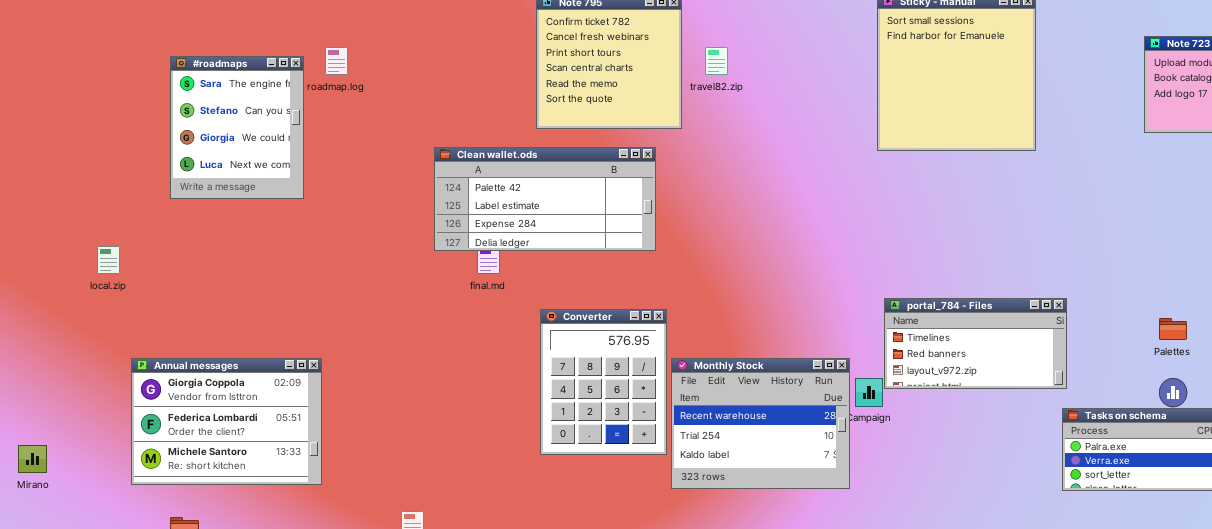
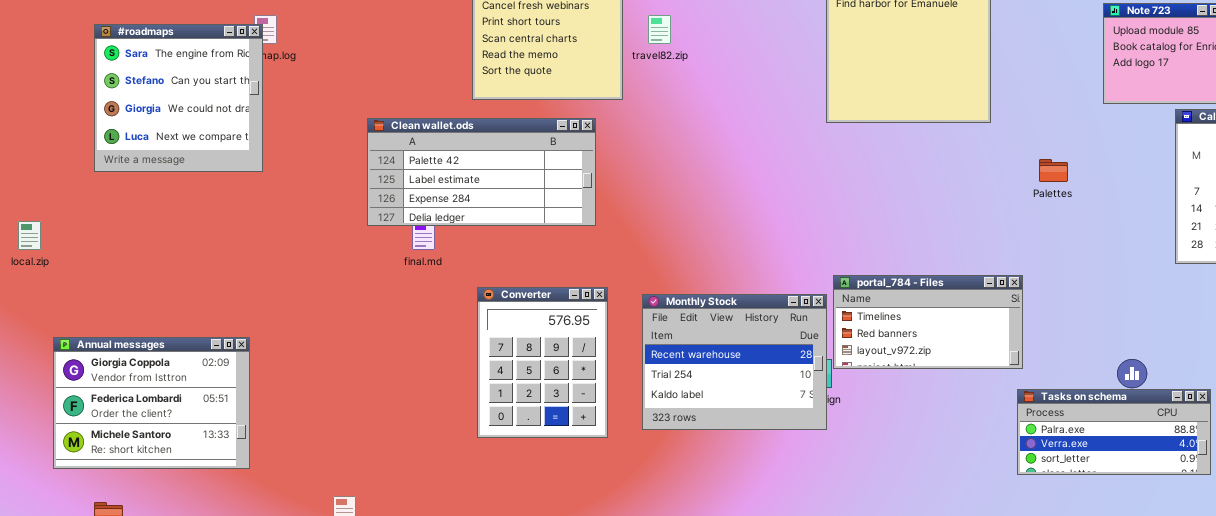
#roadmaps: [170,56,304,199] -> [94,24,263,172], resized
Palettes: [1159,318,1187,340] -> [1039,159,1068,182], moved
Monthly Stock: [671,358,850,489] -> [642,294,827,430], moved

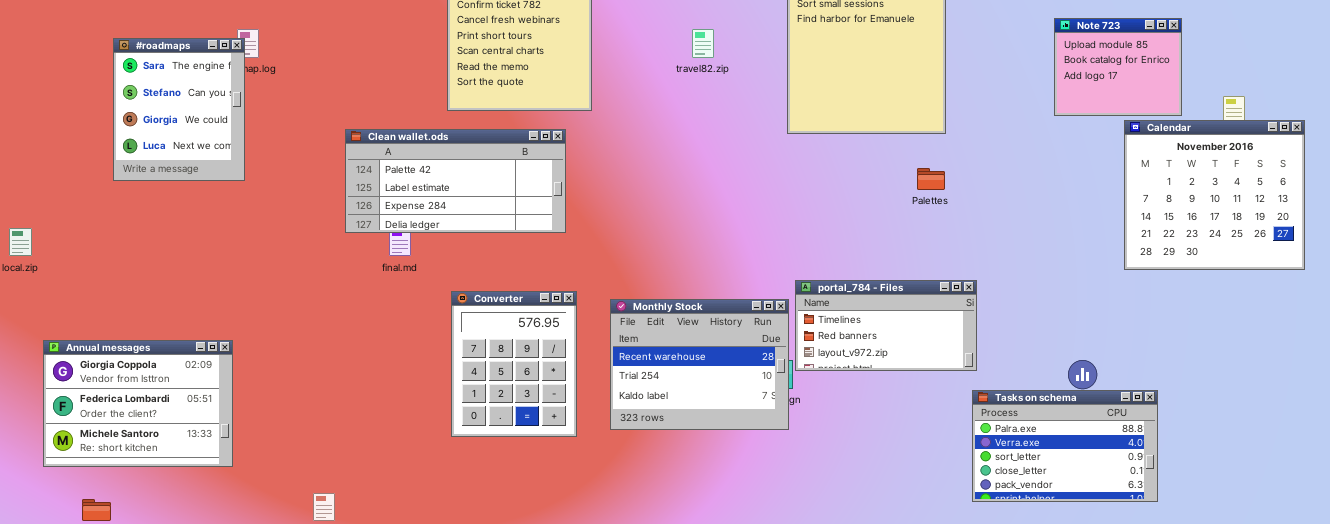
travel82.zip: [648,15,671,44] -> [692,29,714,58], moved
#roadmaps: [94,24,263,172] -> [113,38,245,181], resized
Palettes: [1039,159,1068,182] -> [917,168,945,190], moved
Tasks on schema: [1017,389,1211,475] -> [972,390,1158,502], resized

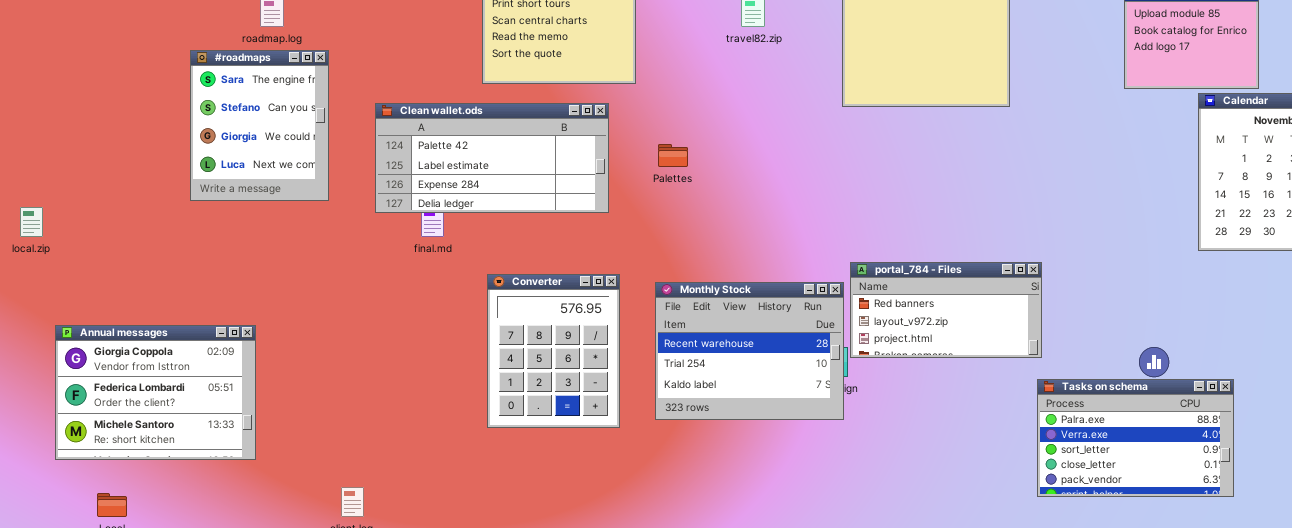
#roadmaps: [113,38,245,181] -> [190,50,329,201], moved
Palettes: [917,168,945,190] -> [658,144,688,167], moved
portal_784 - Files: [795,280,977,371] -> [850,262,1042,358], scrolled down 1 row

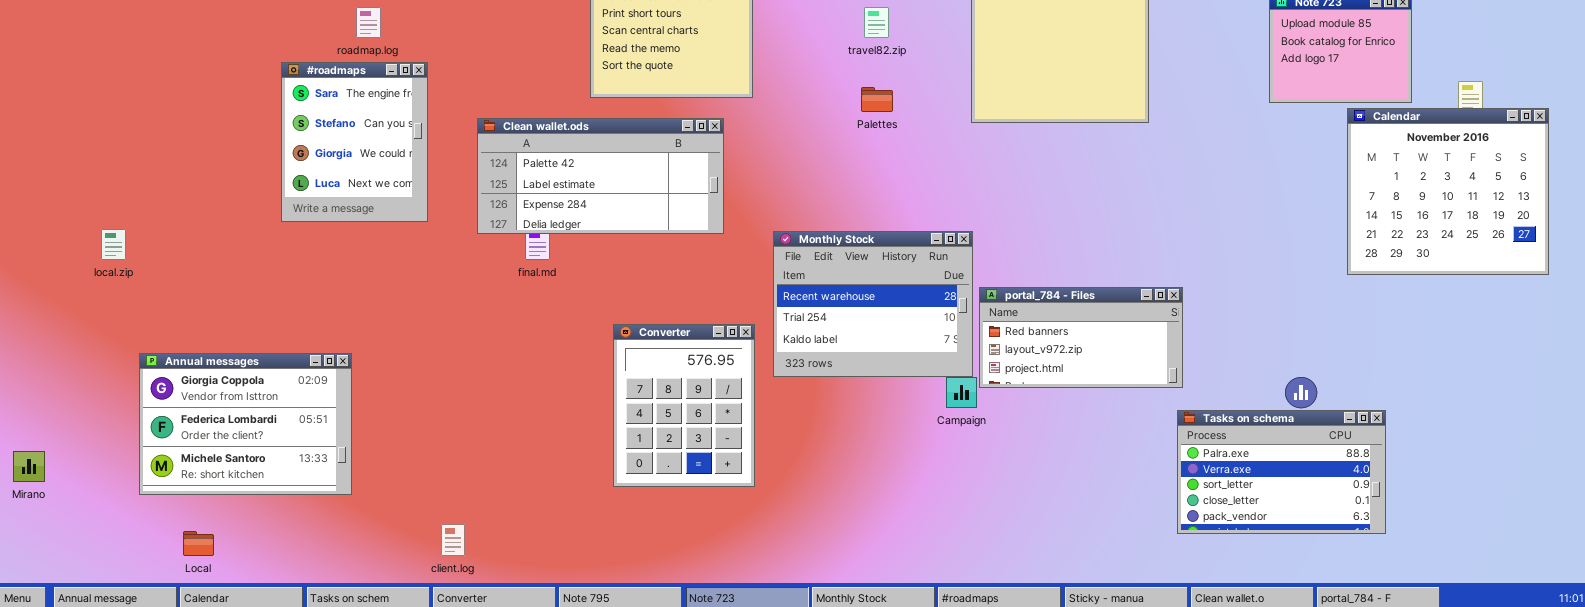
Palettes: [658,144,688,167] -> [861,87,893,112], moved
Converter: [487,274,620,428] -> [613,324,755,487], moved
Monthly Stock: [655,282,844,420] -> [773,231,973,377], moved

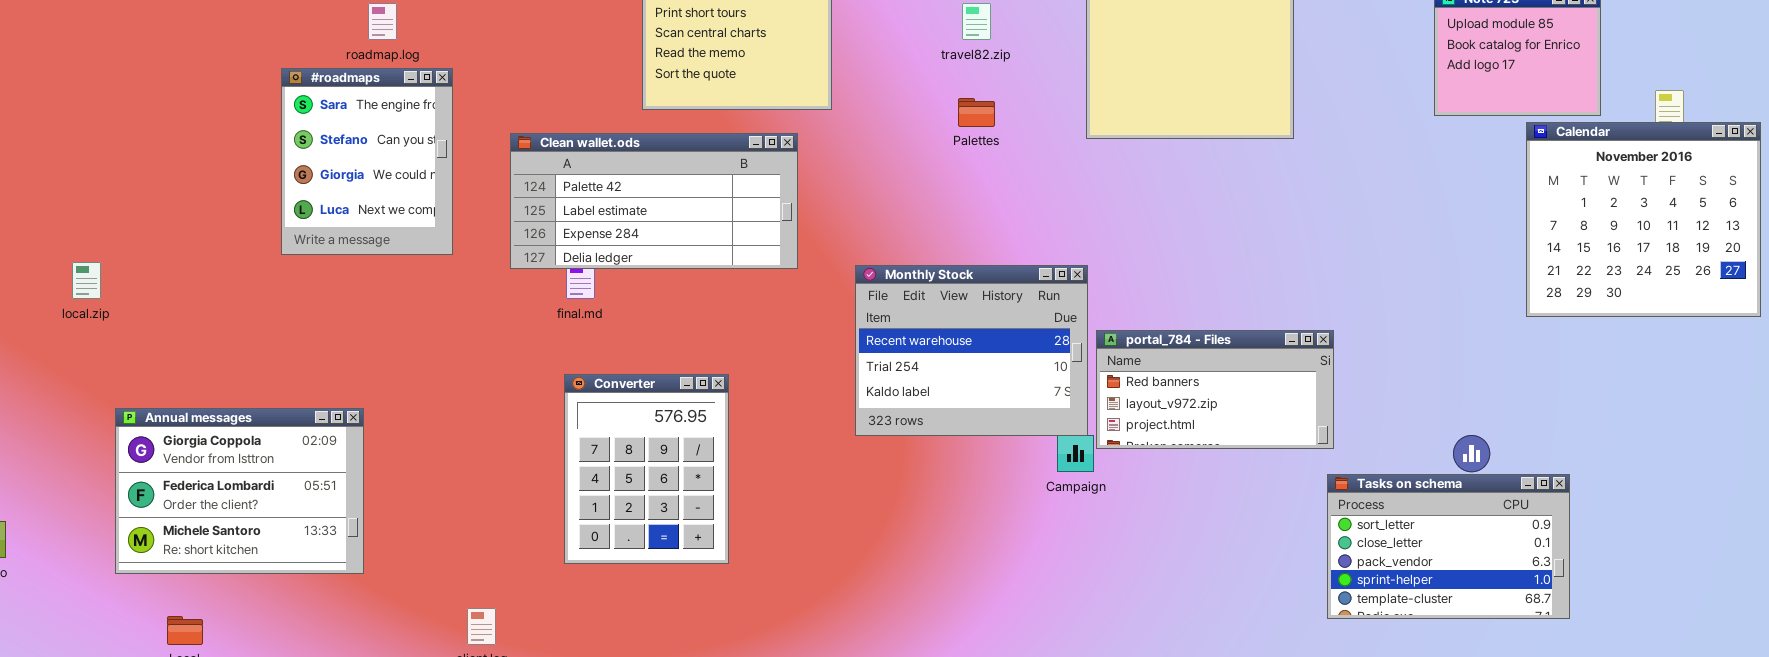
Converter: [613,324,755,487] -> [564,374,729,564], moved
Tasks on schema: [1177,410,1386,534] -> [1327,474,1570,619], scrolled down 2 rows

